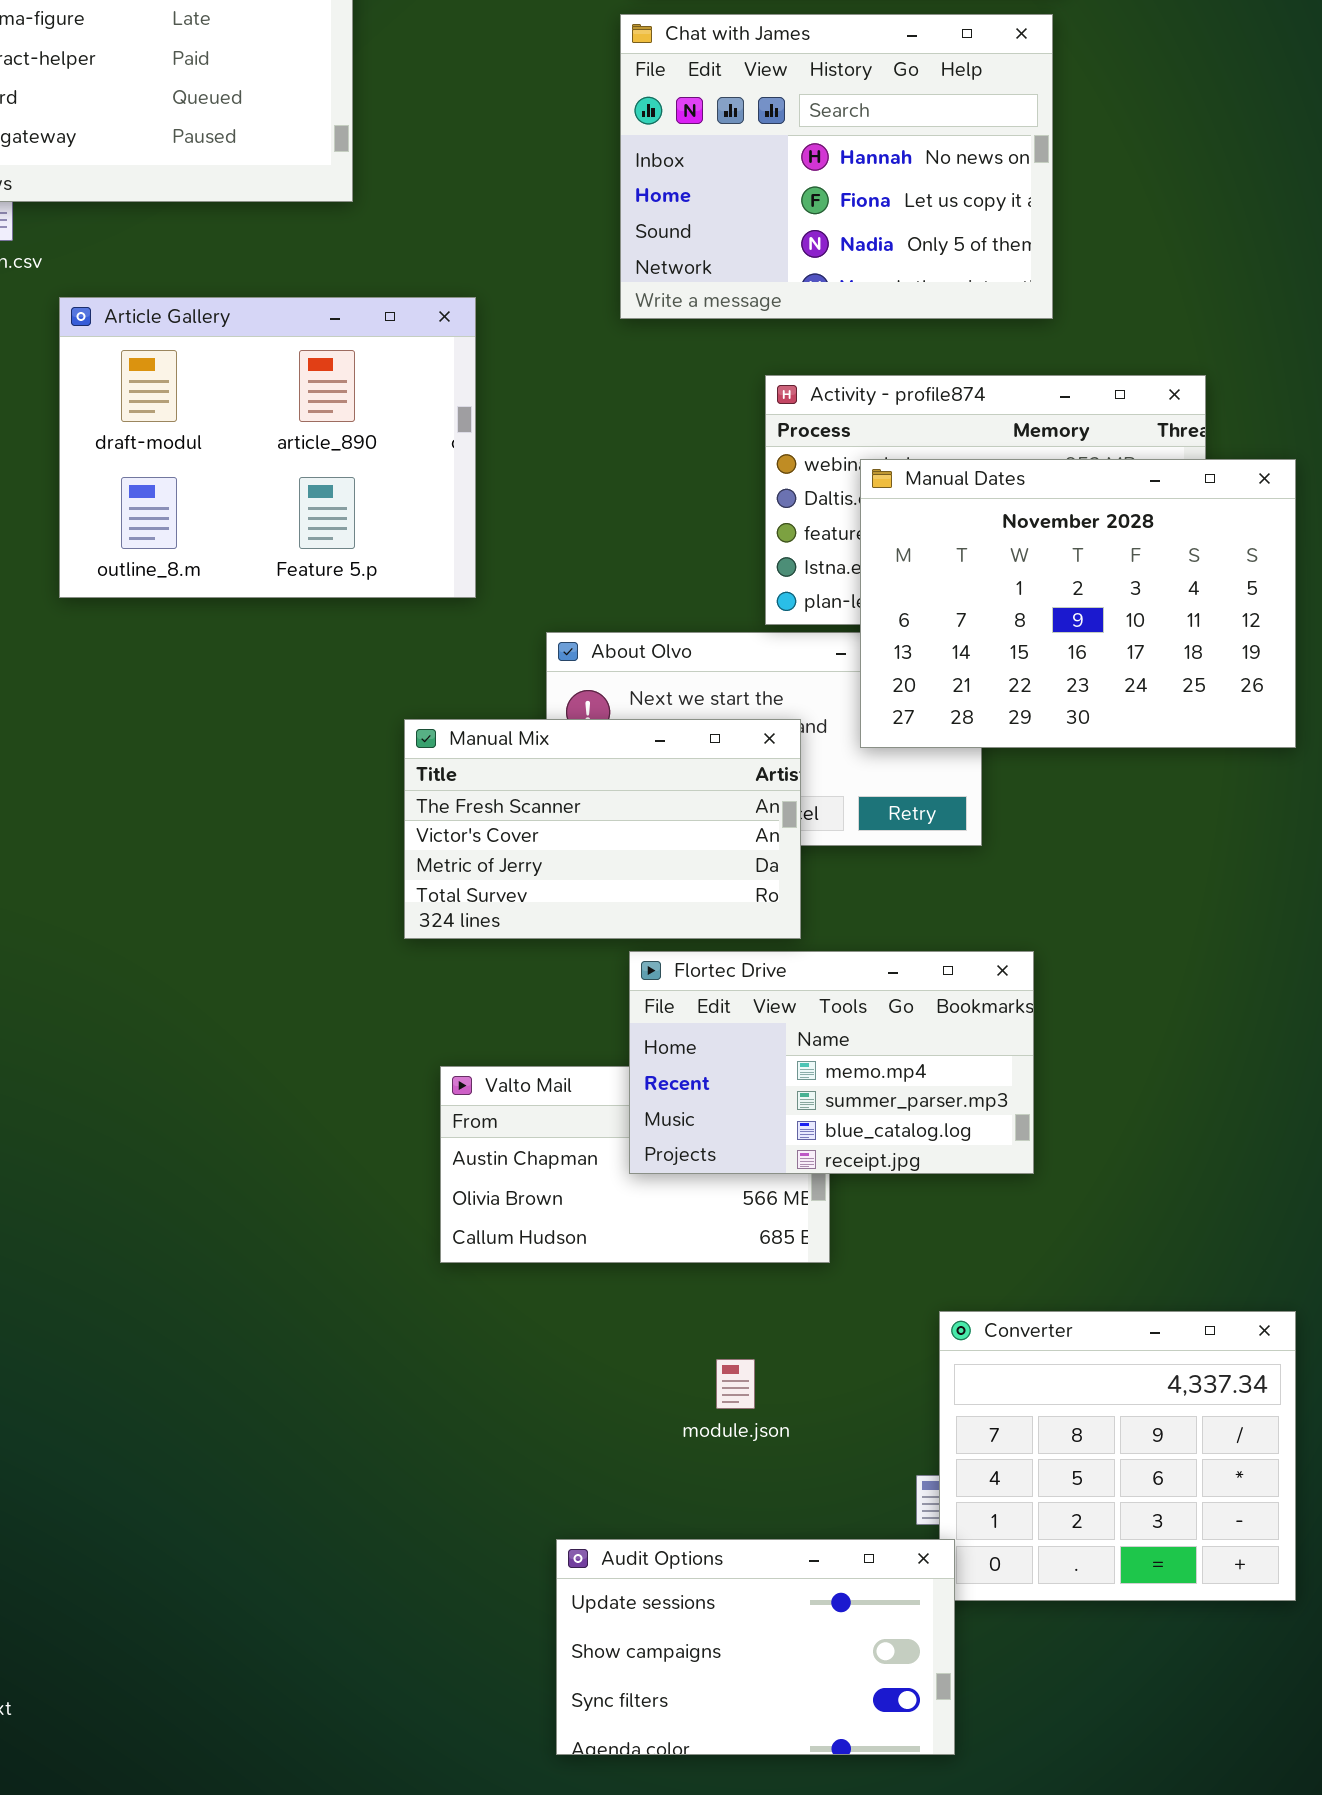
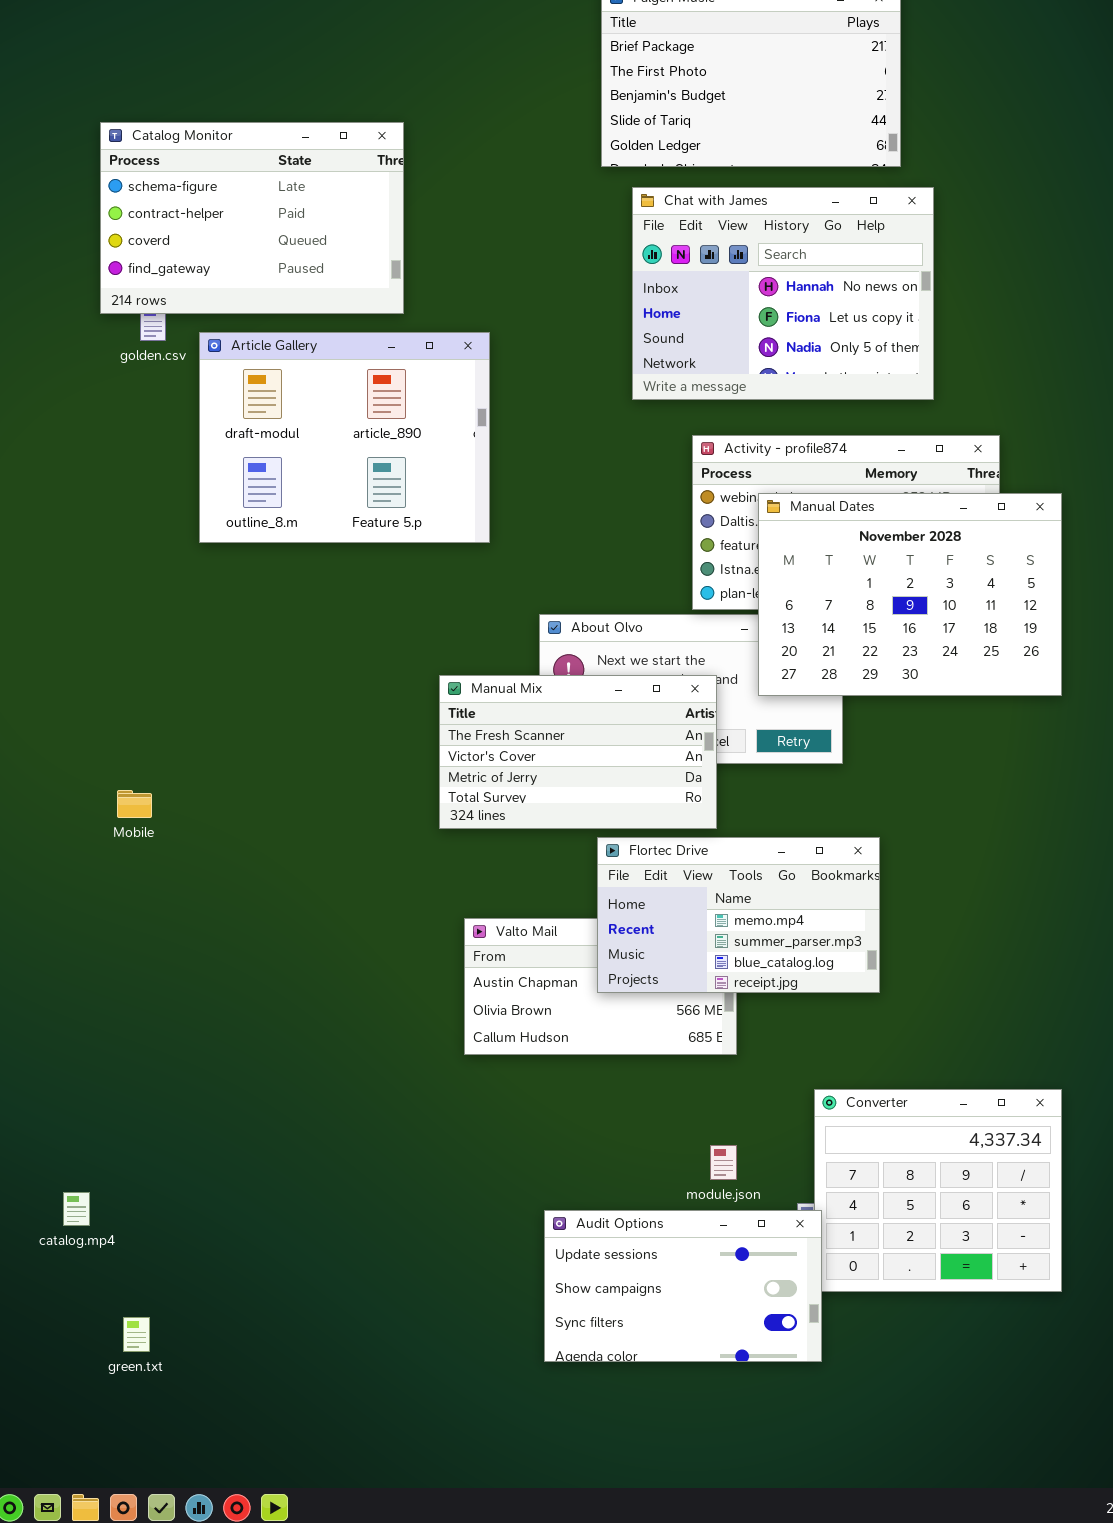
Chat with James: [620,14,1053,319] -> [632,187,934,400], moved
Article Gallery: [59,297,476,598] -> [199,332,490,543], moved
module.json: [716,1359,755,1409] -> [710,1145,737,1180], moved
Audit Options: [556,1539,955,1755] -> [544,1210,822,1362], moved

